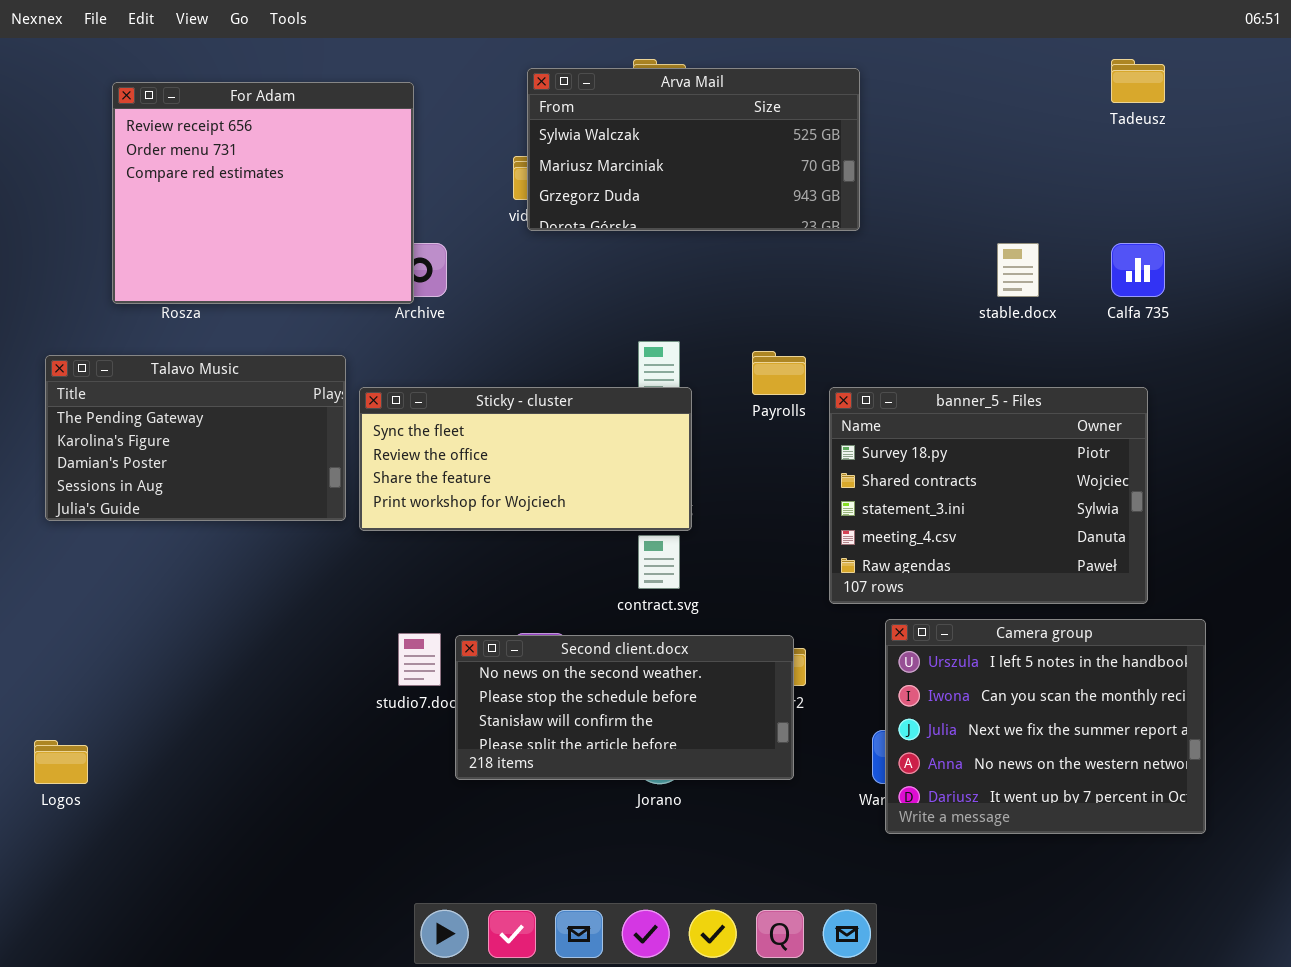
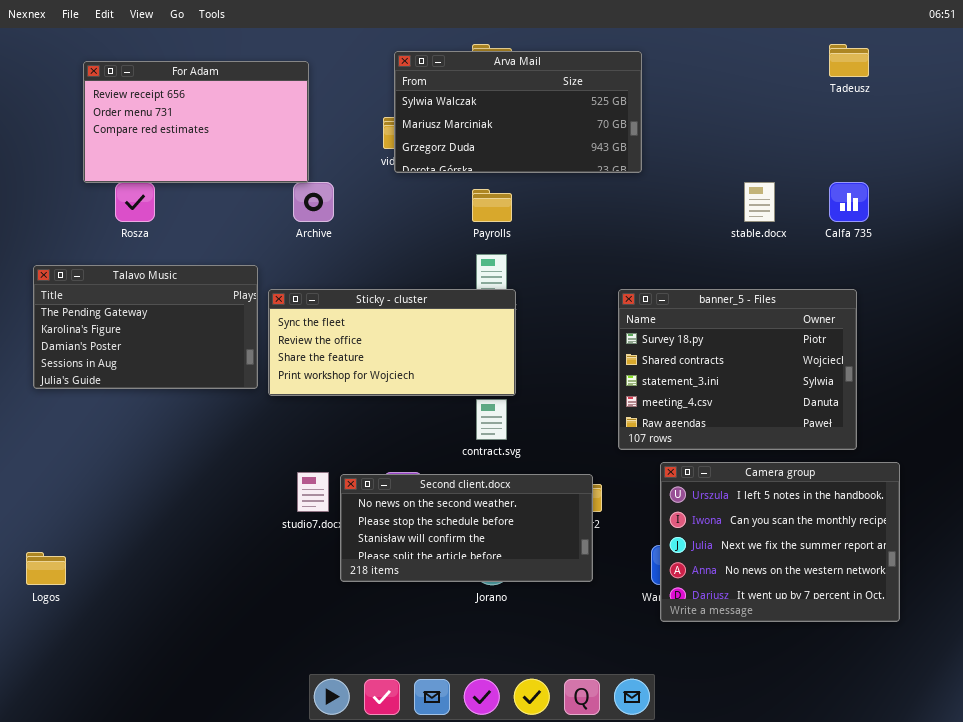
For Adam: [112,82,414,304] -> [83,61,309,183], resized
Payrolls: [752,351,806,395] -> [472,189,512,222], moved

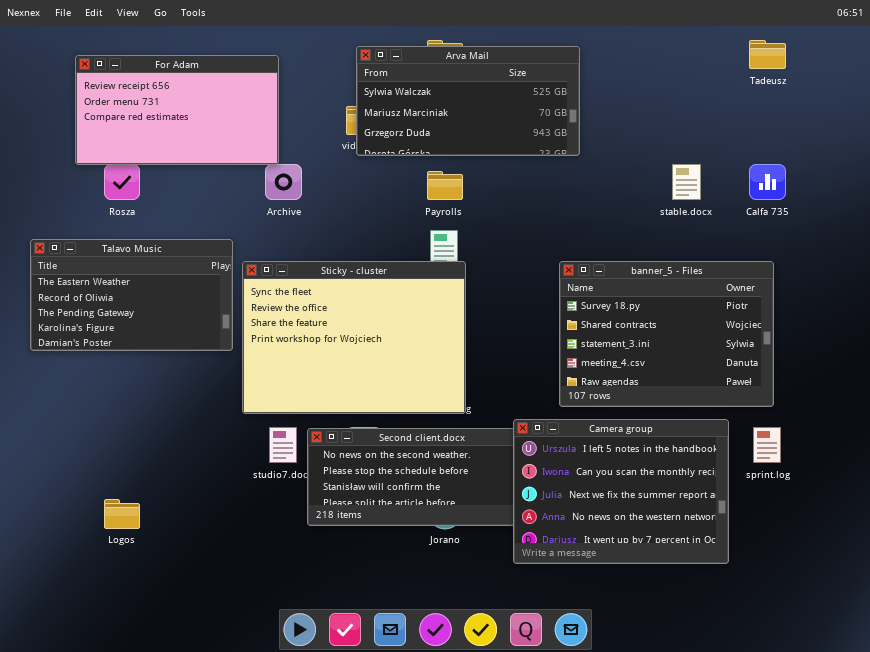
Talavo Music: [33,265,258,389] -> [30,239,233,351], scrolled up 2 rows
Sticky - cluster: [268,289,516,396] -> [242,261,466,414], resized
Camera group: [660,462,900,622] -> [513,419,729,564], moved
Logos: [26,552,66,585] -> [104,499,140,529], moved

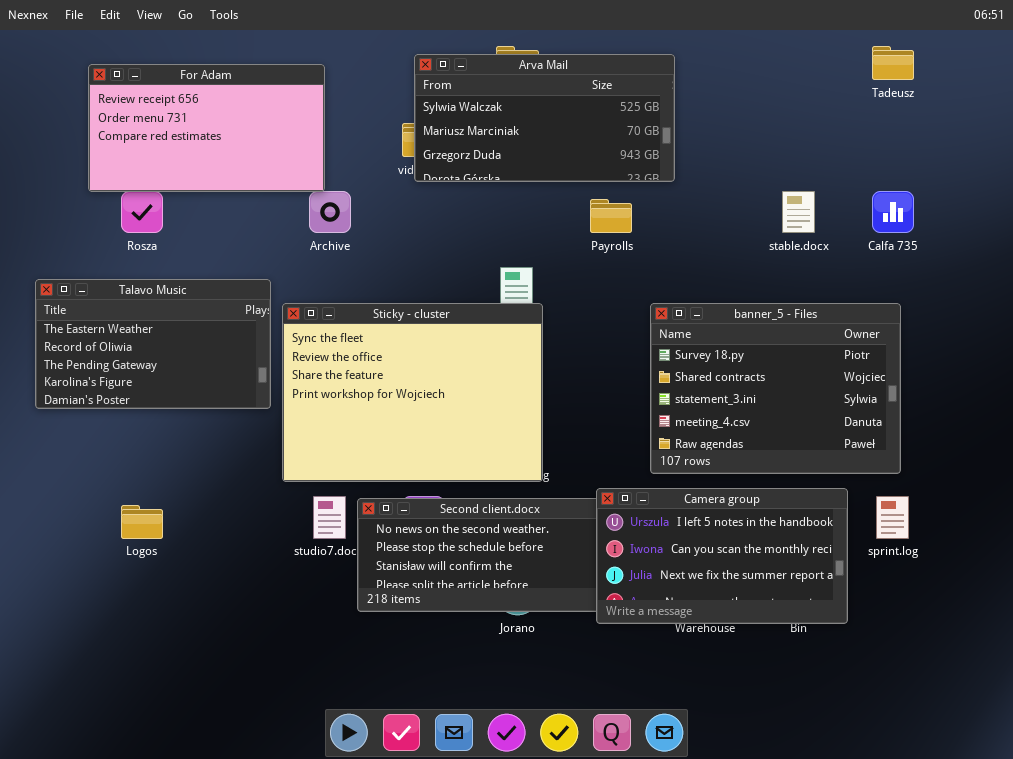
Payrolls: [427,171,463,200] -> [590,199,632,233], moved
Camera group: [513,419,729,564] -> [596,488,848,624], resized
Logos: [104,499,140,529] -> [121,505,163,539], moved

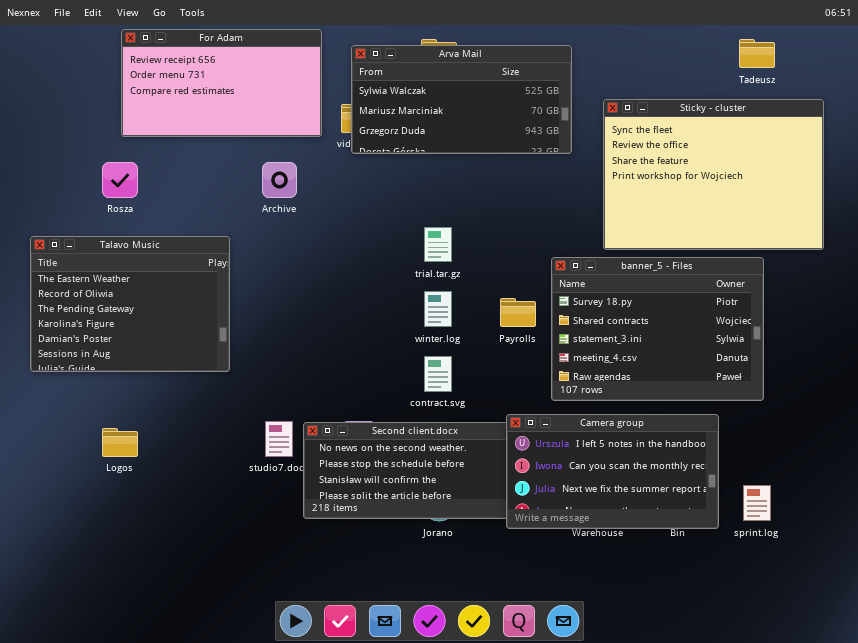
For Adam: [88,64,325,192] -> [121,29,322,137], moved
Payrolls: [590,199,632,233] -> [500,298,536,327], moved
Talavo Music: [35,279,271,409] -> [30,236,230,372], resized
Sticky - cluster: [282,303,543,482] -> [603,99,824,250], moved
sprint.log: [876,496,909,539] -> [743,485,771,521], moved

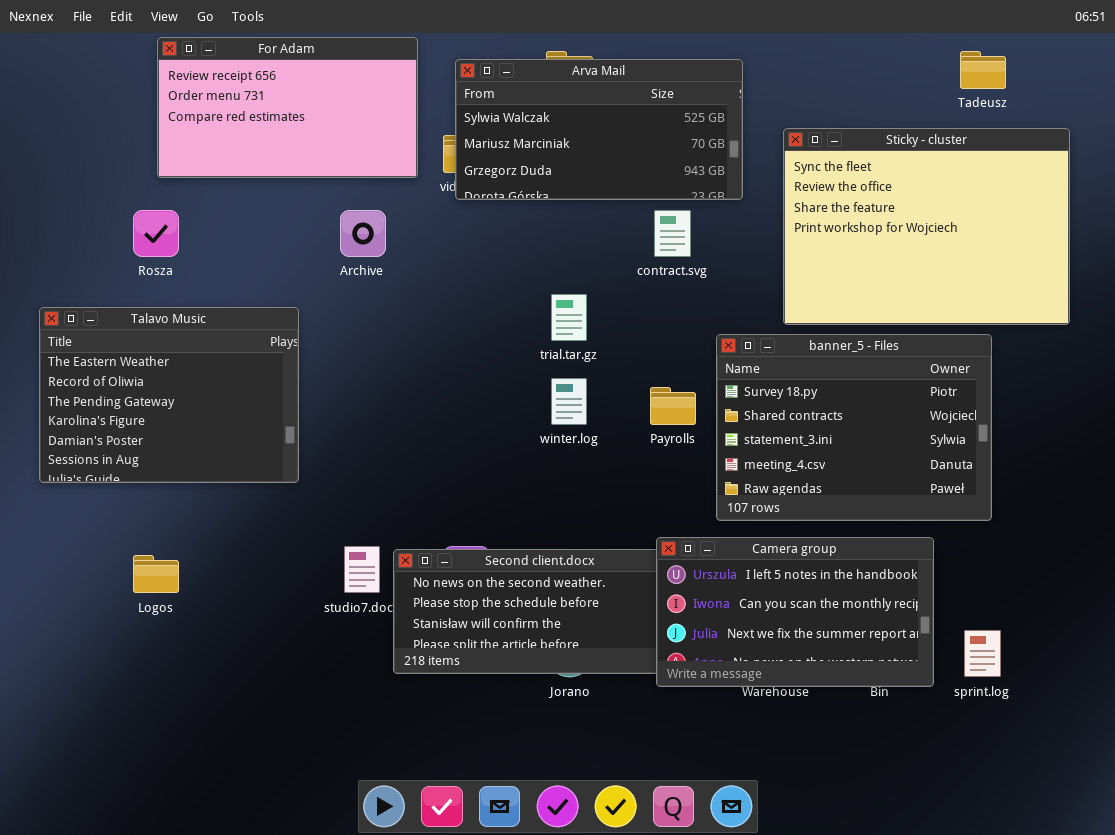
contract.svg: [424,356,452,392] -> [654,210,691,257], moved

